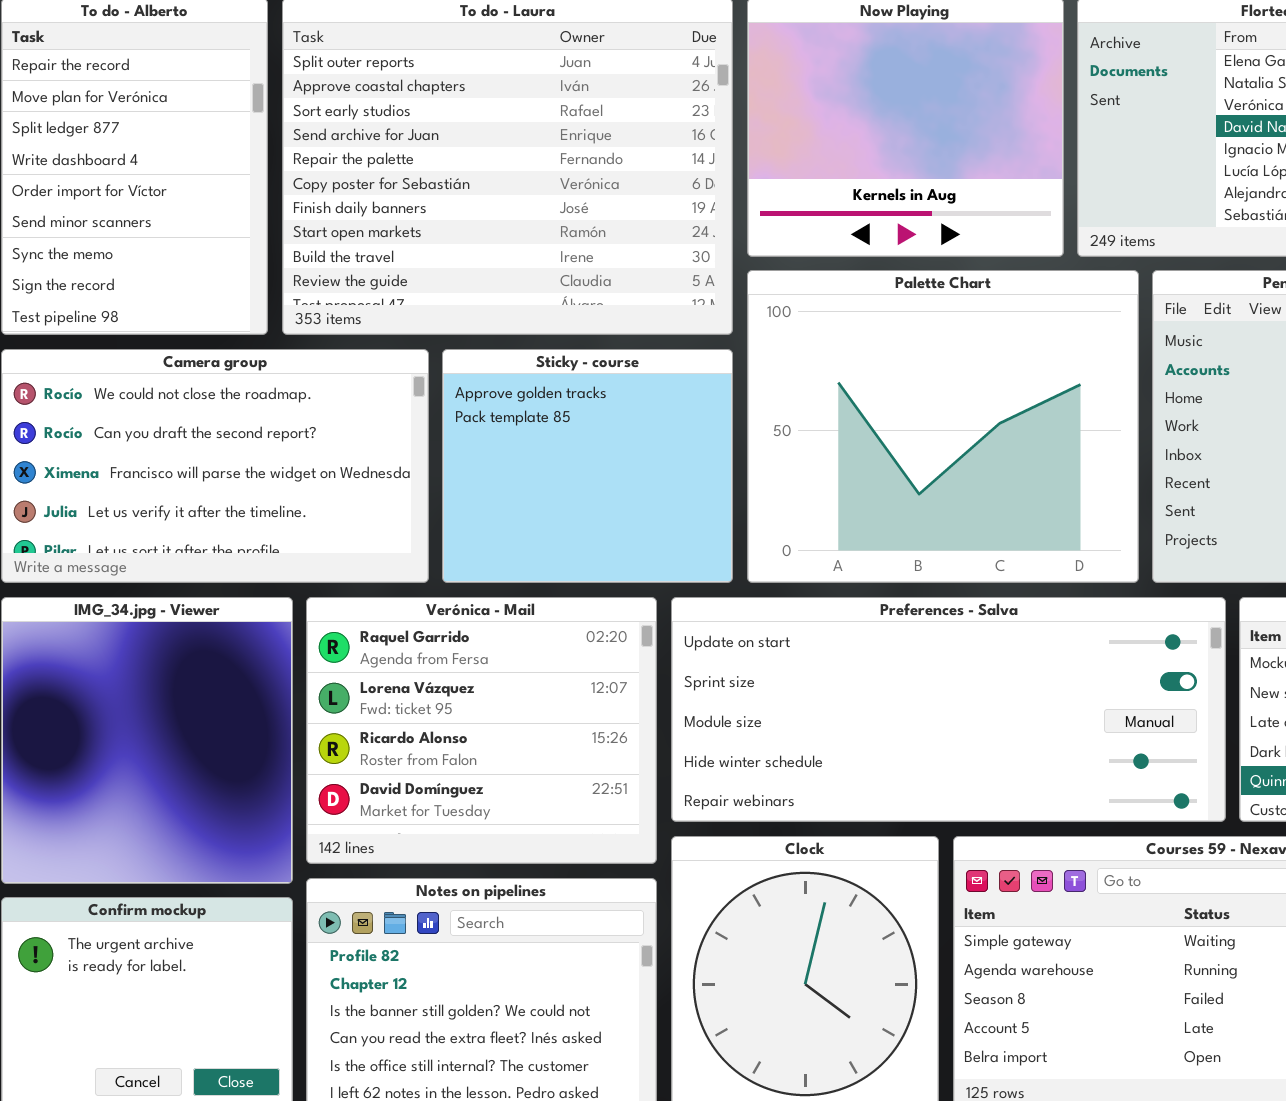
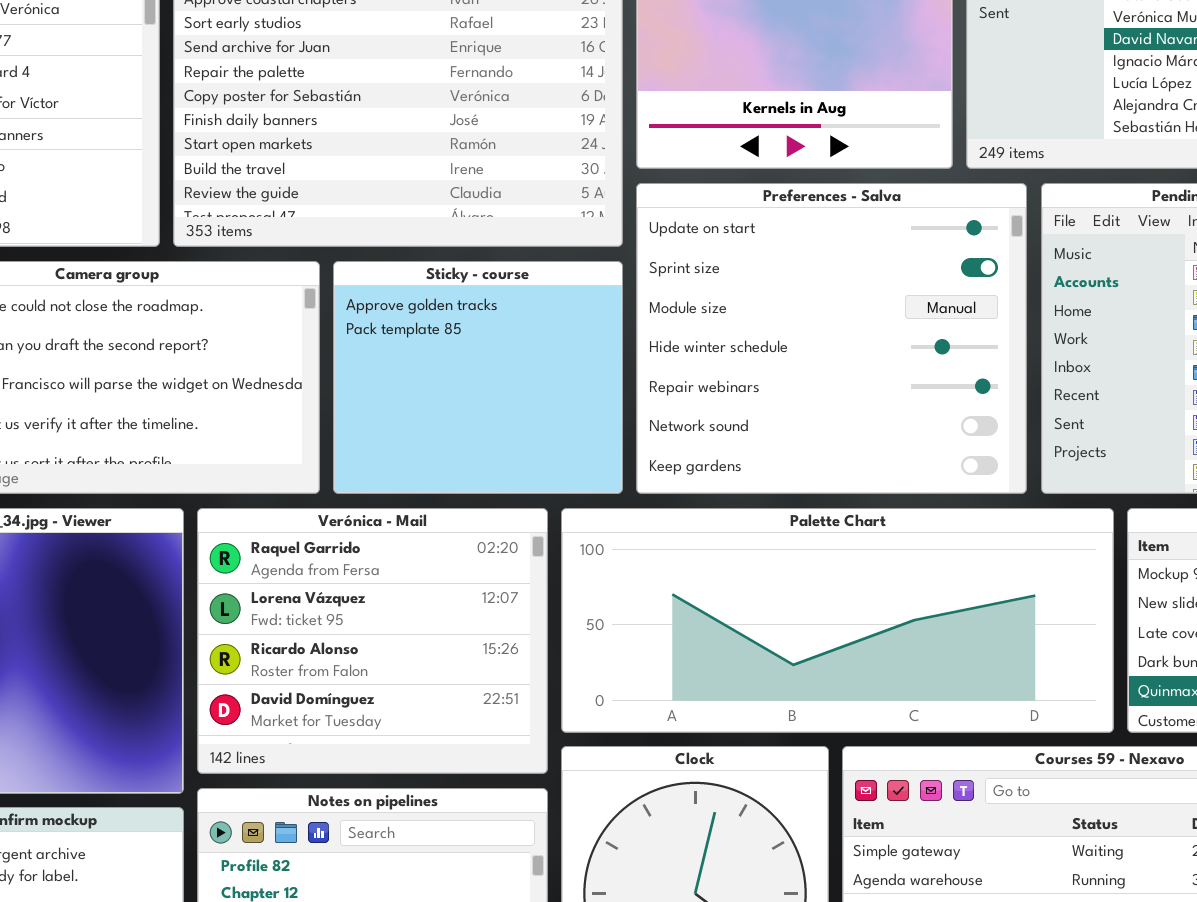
Palette Chart: [747,270,1139,583] -> [561,508,1114,733], moved, resized
Preferences - Salva: [671,597,1226,822] -> [636,183,1027,494], moved, resized

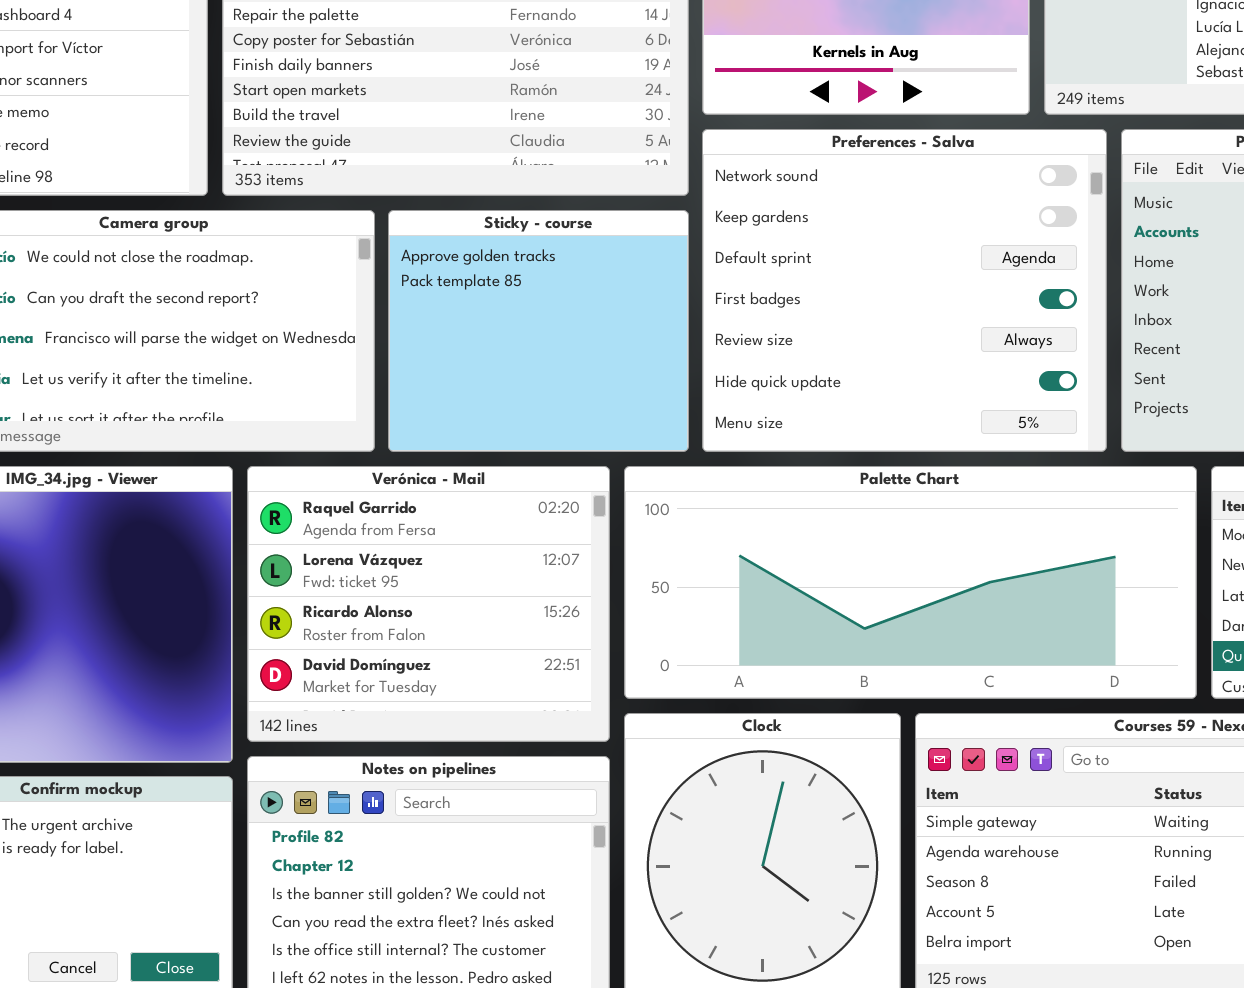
Preferences - Salva: [636,183,1027,494] -> [702,129,1107,452], scrolled down 5 rows

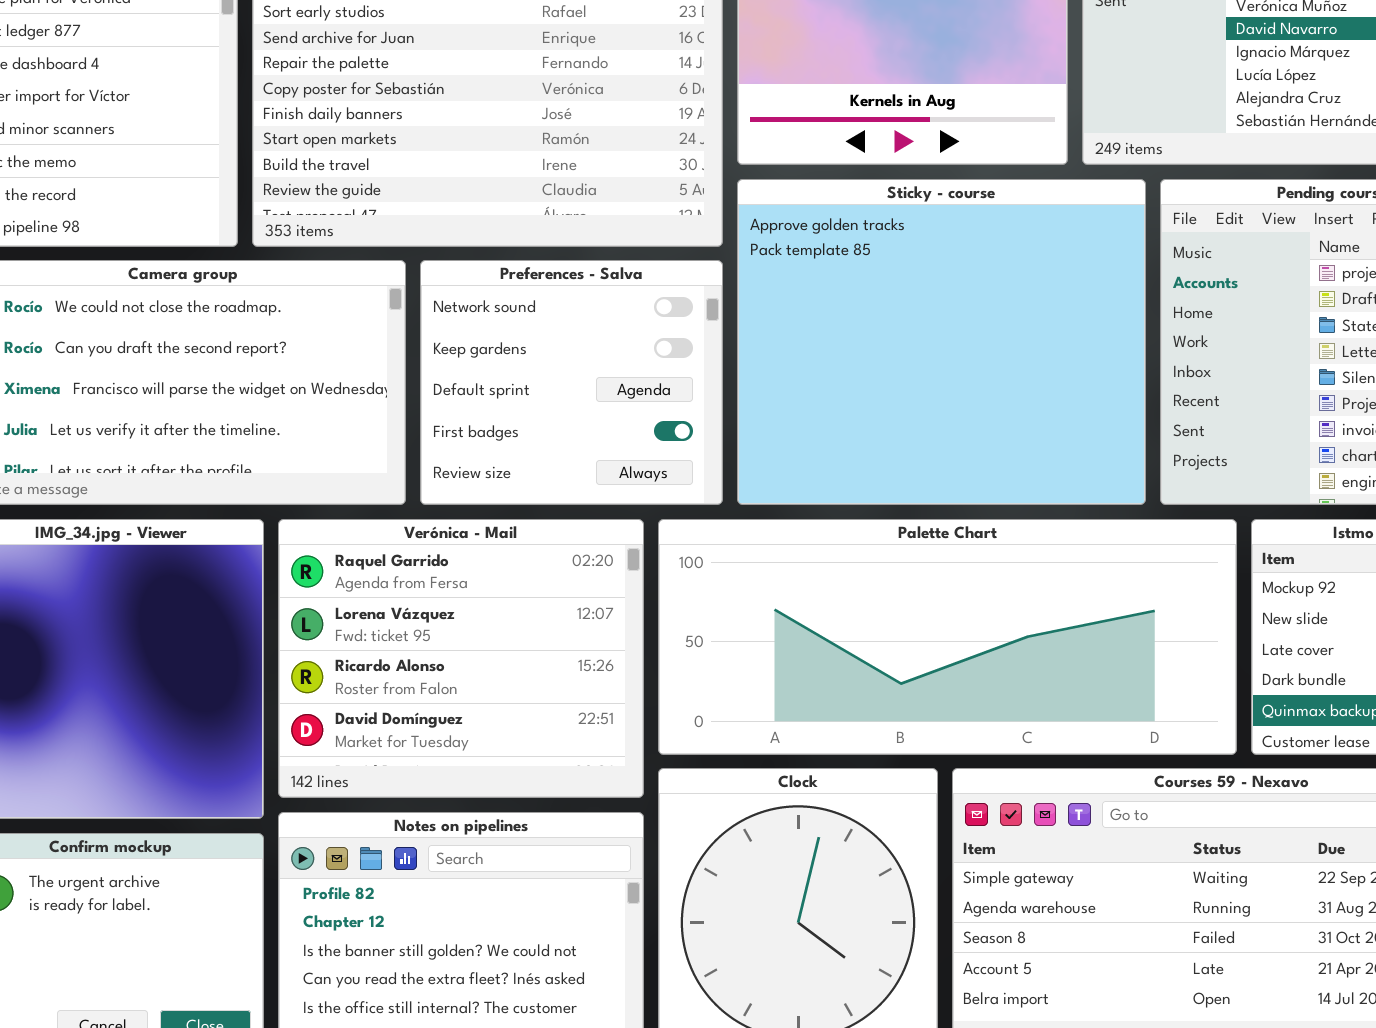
Preferences - Salva: [702,129,1107,452] -> [420,260,723,505], moved, resized
Sticky - course: [388,210,689,452] -> [737,179,1146,505], moved, resized

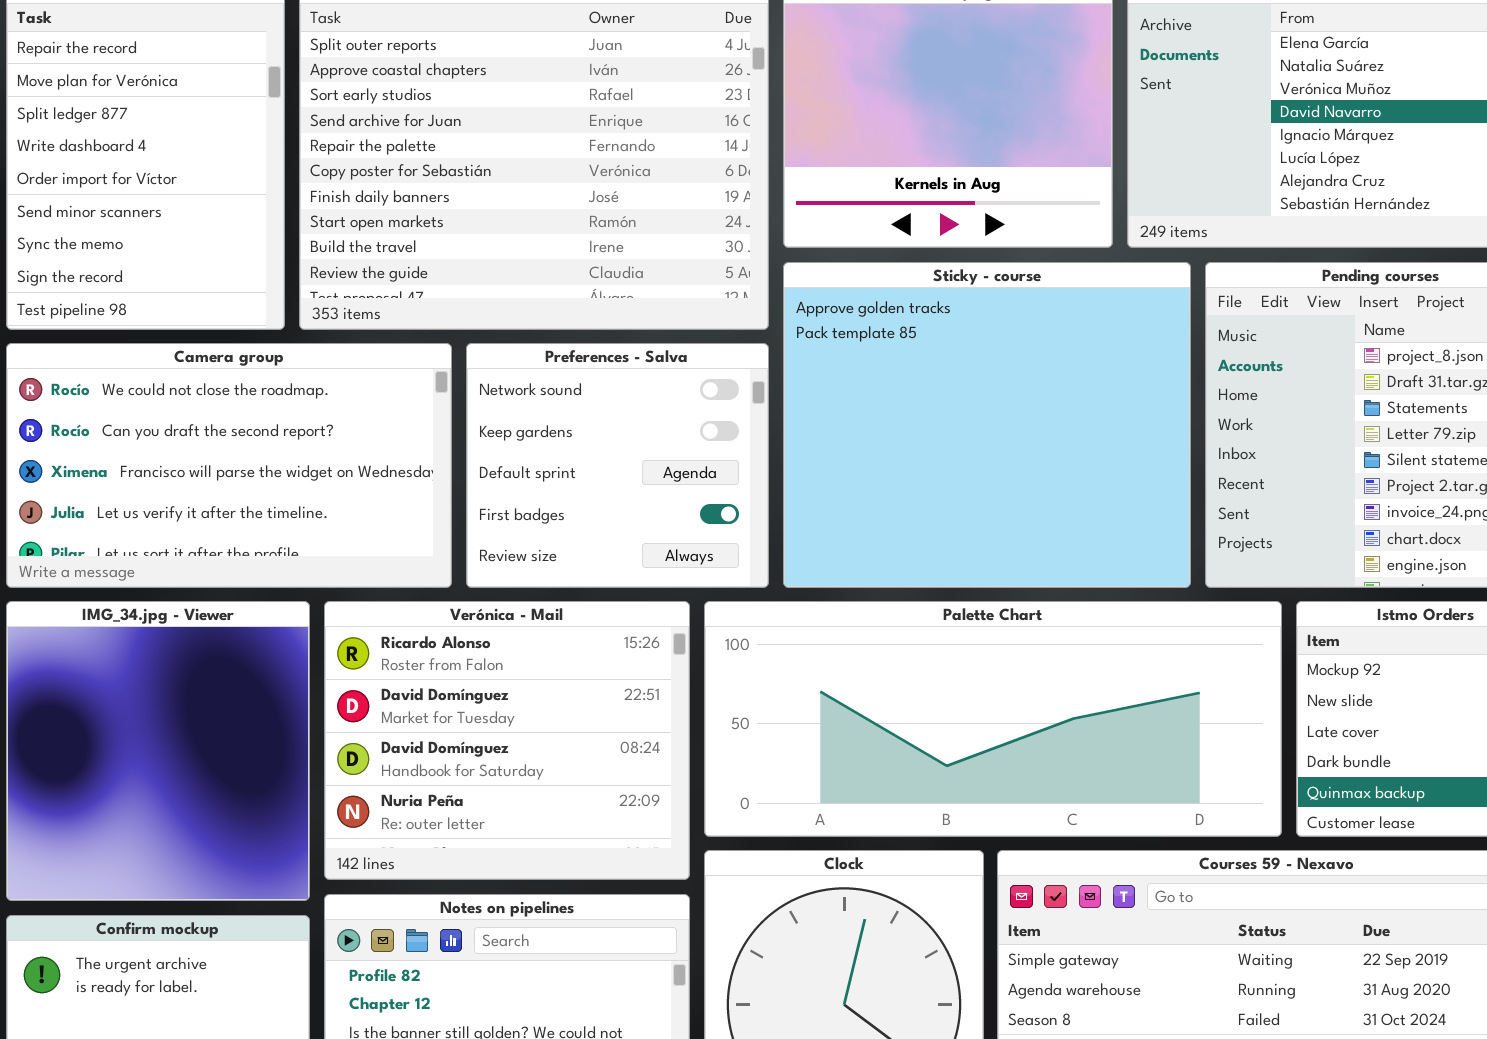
Verónica - Mail: [278,519,644,798] -> [324,601,690,880], scrolled down 2 rows

